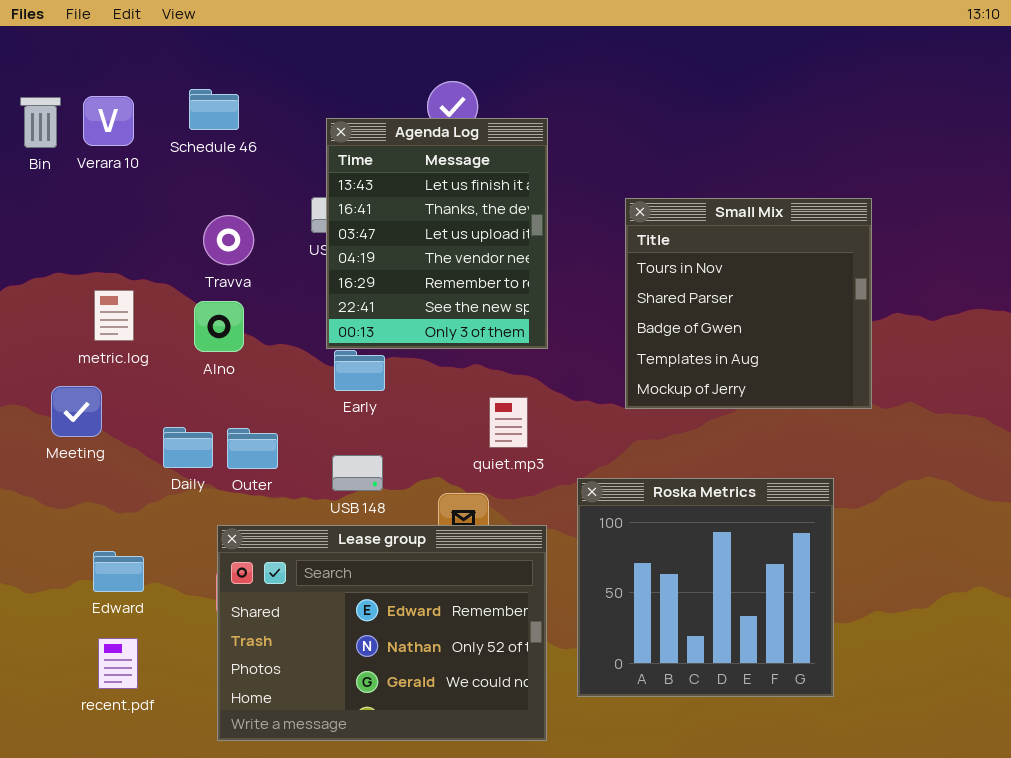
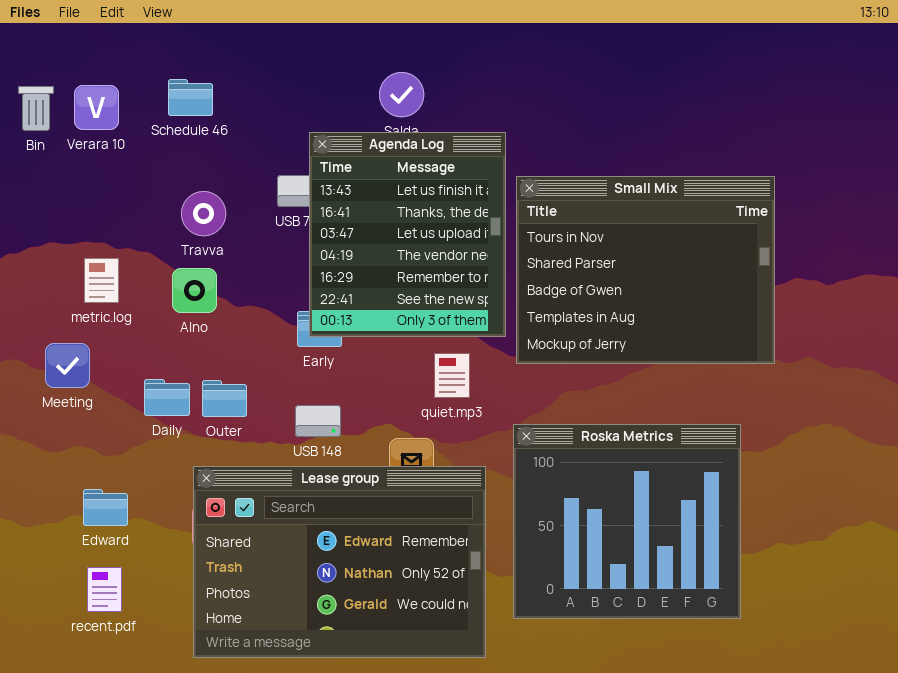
Agenda Log: [326,118,548,349] -> [309,132,506,337], moved
Small Mix: [625,198,872,409] -> [516,176,775,364], resized

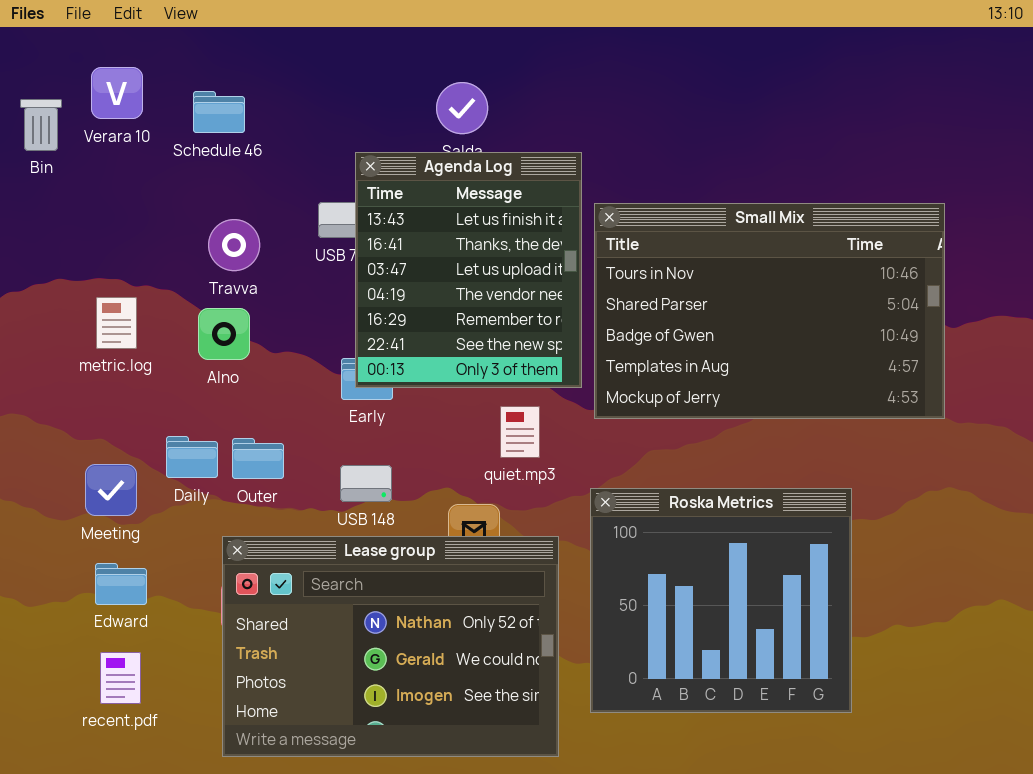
Verara 10: [74,85,119,130] -> [91,67,143,119], moved
Small Mix: [516,176,775,364] -> [594,203,945,419], resized
Meeting: [45,343,90,388] -> [85,464,137,516], moved
Lease group: [193,466,486,658] -> [222,536,559,757], scrolled down 1 row

